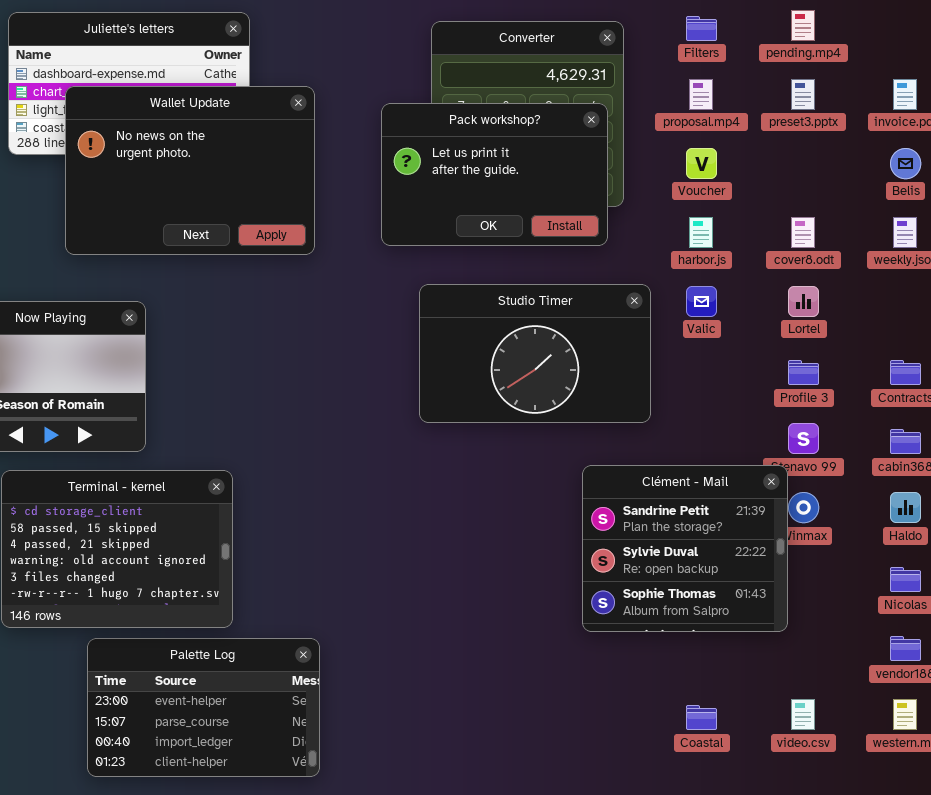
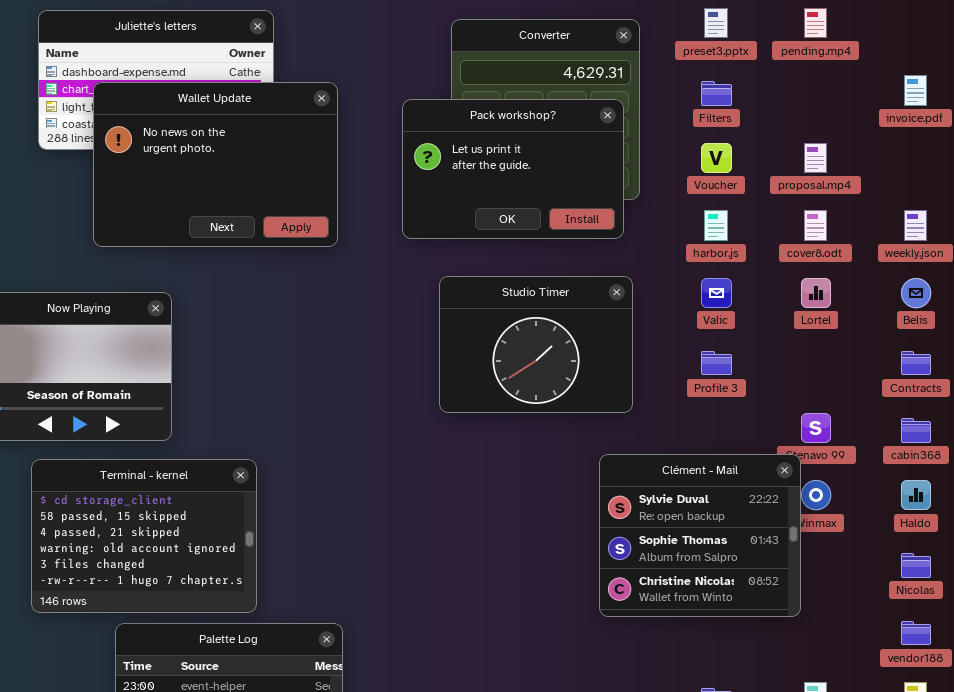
Filters: [686,16,717,41] -> [701,81,732,106], moved
proposal.mp4: [689,79,713,110] -> [804,143,827,173], moved
preset3.pptx: [791,79,815,110] -> [704,8,728,38], moved
Belis: [890,148,921,179] -> [901,278,931,308], moved
Studio Timer: [419,284,651,423] -> [439,276,633,413], resized
Profile 3: [788,360,819,385] -> [701,351,732,375], moved
Clément - Mail: [582,465,788,632] -> [599,454,801,617], scrolled down 1 row

